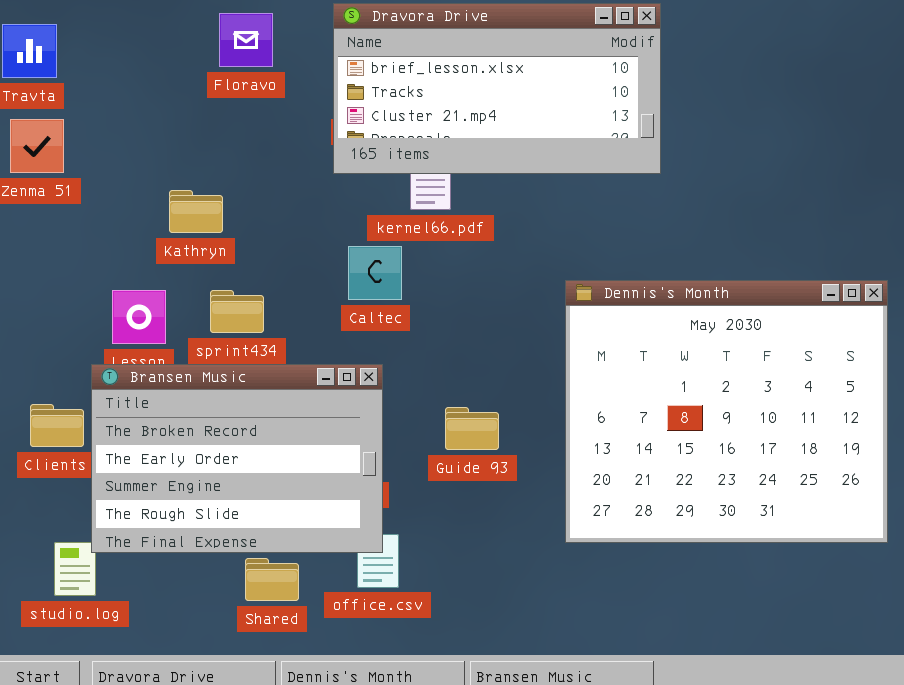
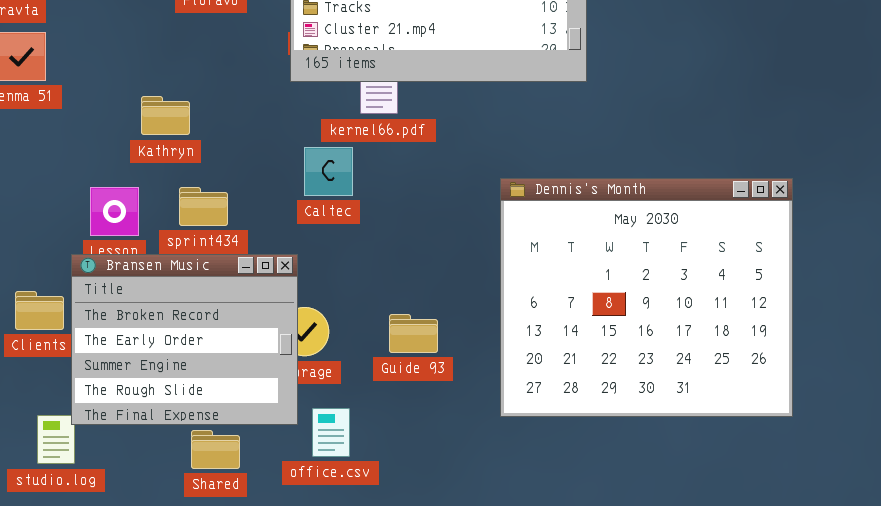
Bransen Music: [91,364,383,553] -> [71,254,298,425], resized
Guide 93: [445,407,499,450] -> [389,314,438,353], moved
Shared: [245,558,299,601] -> [191,430,240,469], moved

